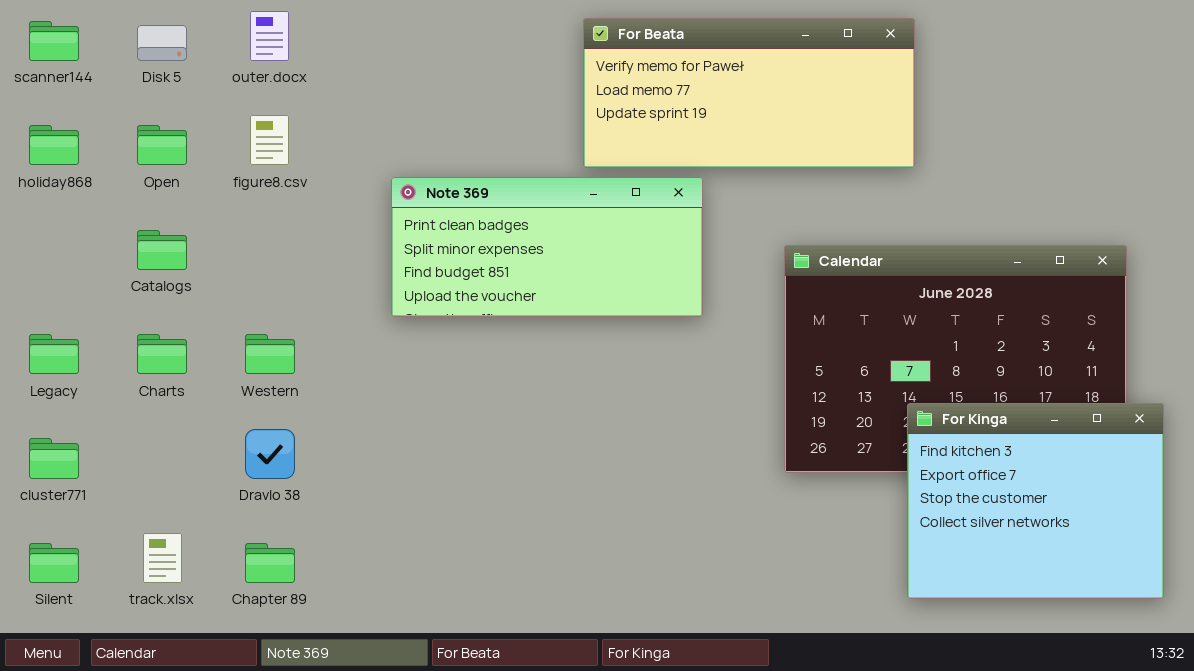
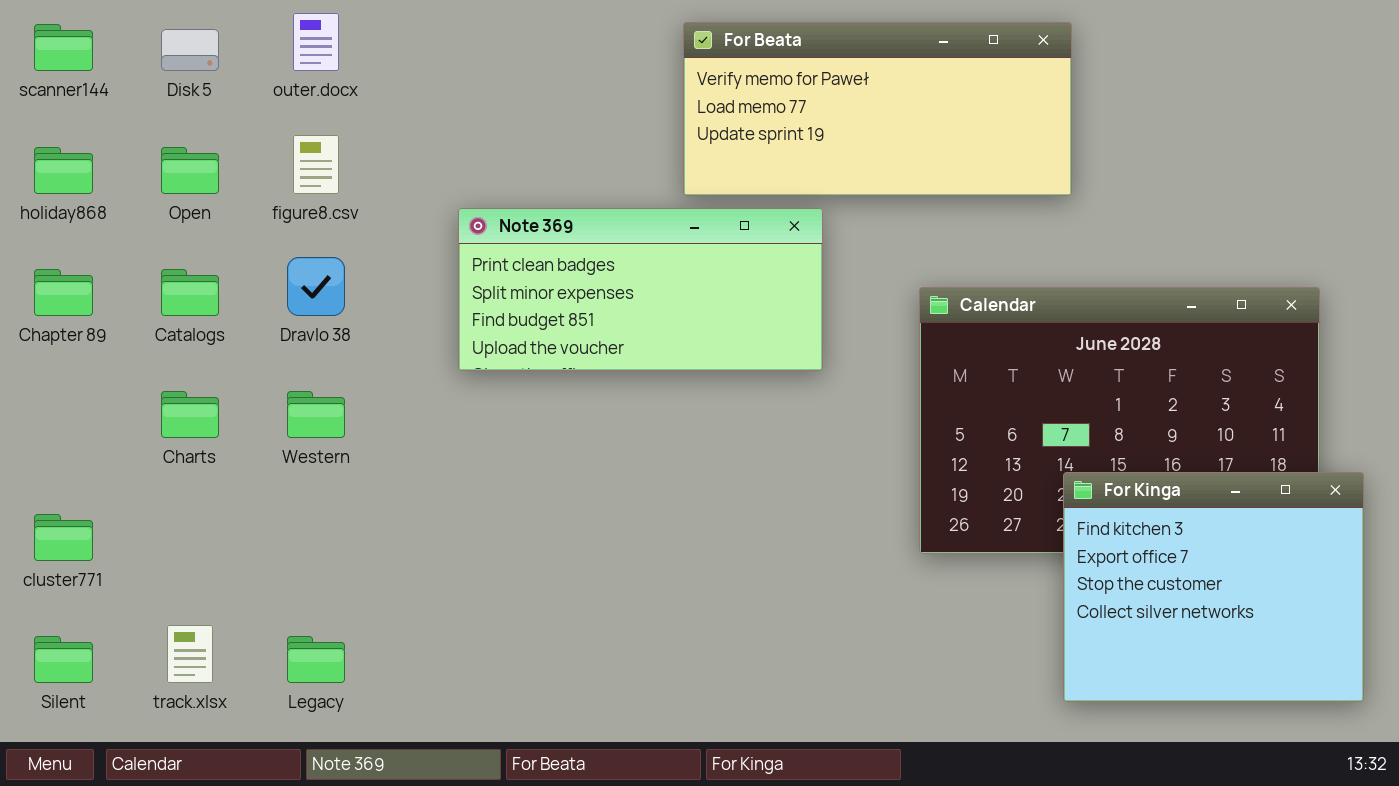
Legacy: [29,334,79,374] -> [287,636,345,683], moved
Dravlo 38: [245,429,295,479] -> [287,257,345,316], moved
Chapter 89: [245,543,295,583] -> [34,269,93,316], moved

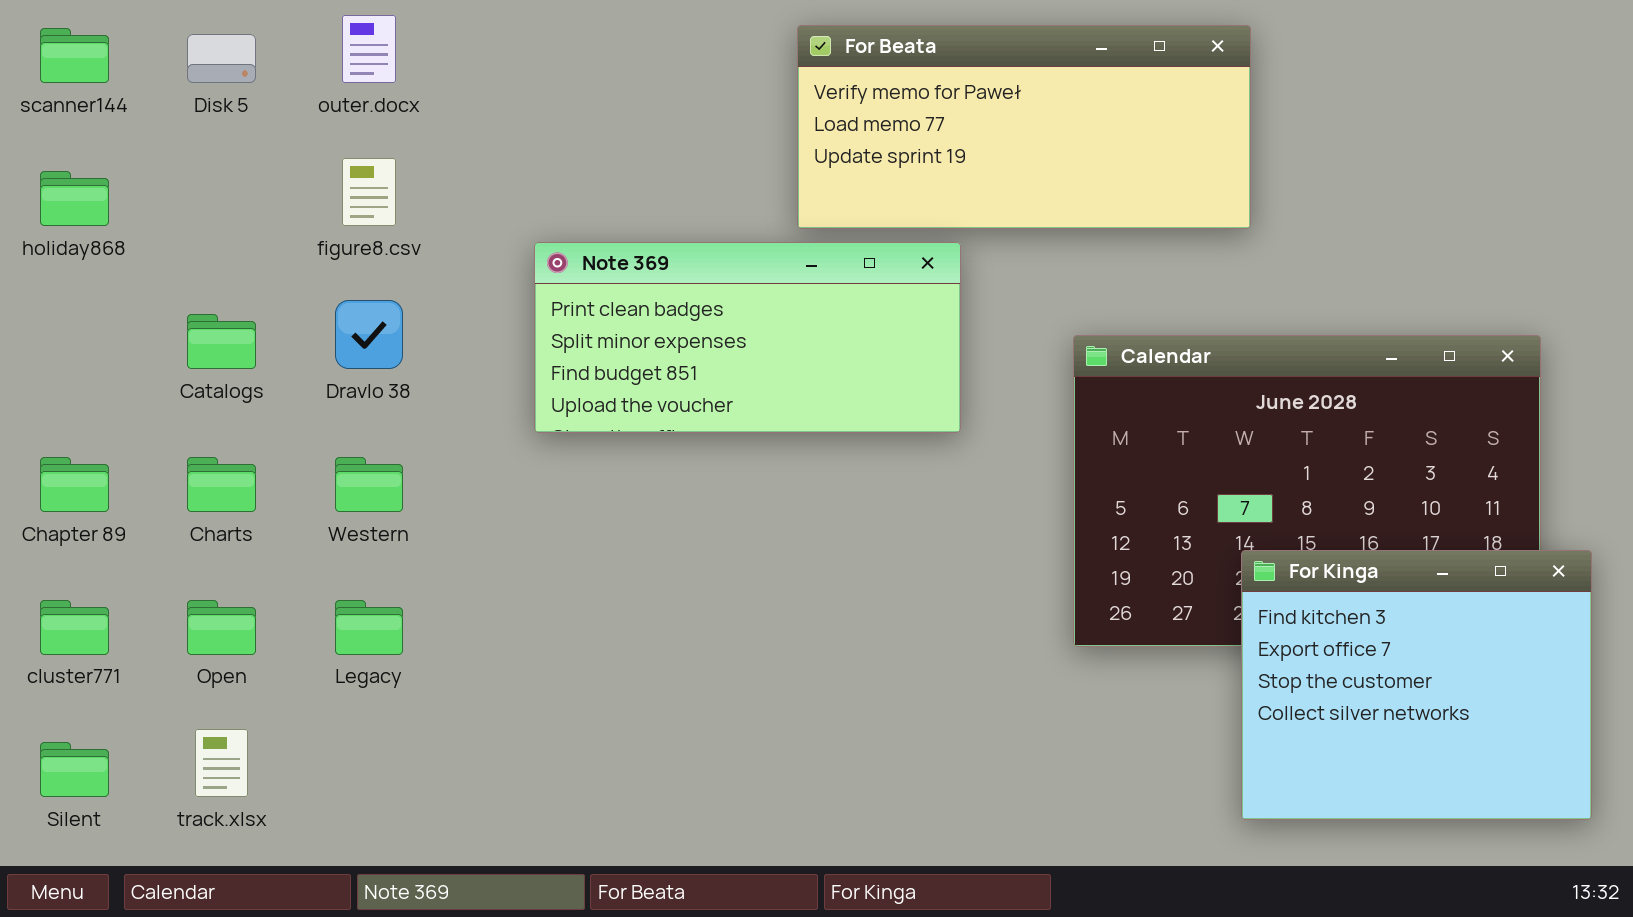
Open: [161,147,219,194] -> [187,600,256,655], moved
Chapter 89: [34,269,93,316] -> [40,457,109,512], moved
Legacy: [287,636,345,683] -> [335,600,403,655], moved

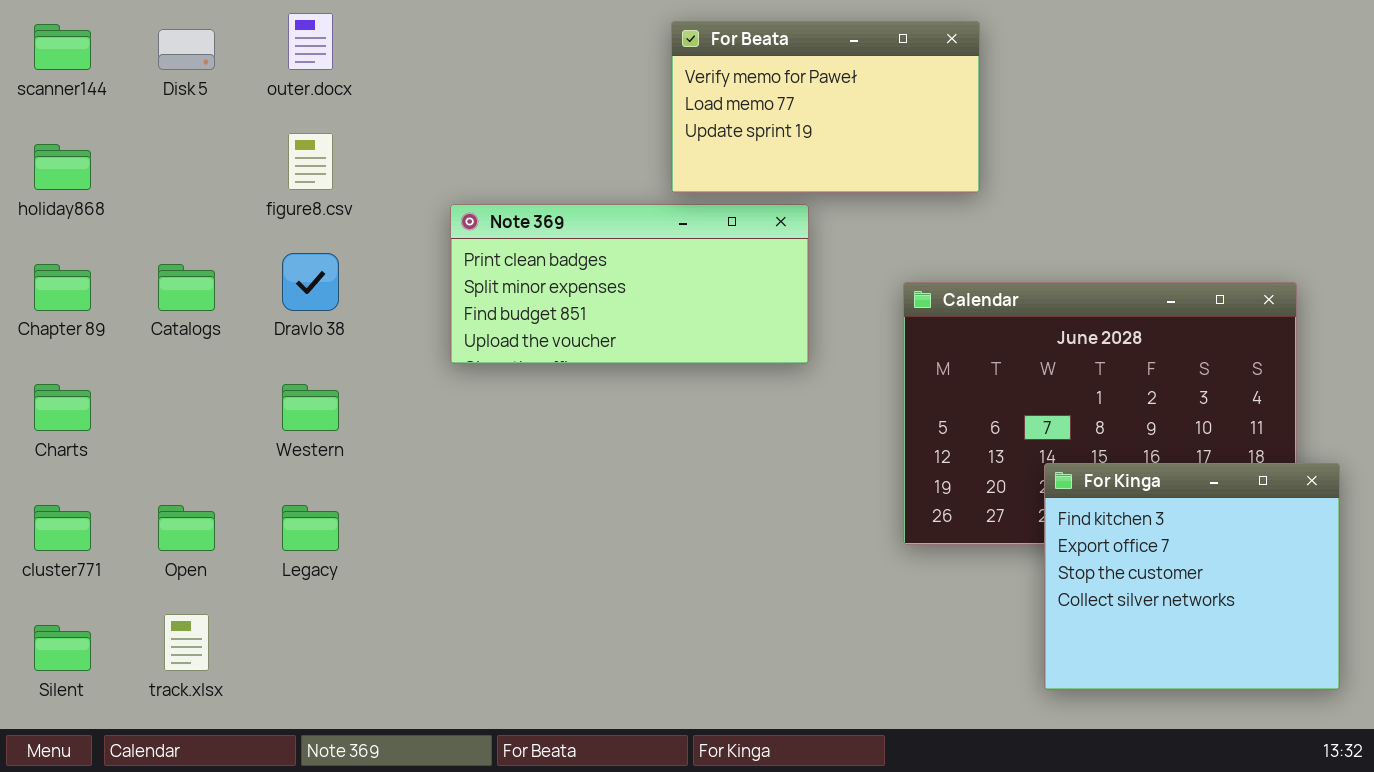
For Beata: [797,25,1251,229] -> [671,21,980,193], resized
Chapter 89: [40,457,109,512] -> [34,264,91,311], moved
Charts: [187,457,256,512] -> [34,384,91,431], moved

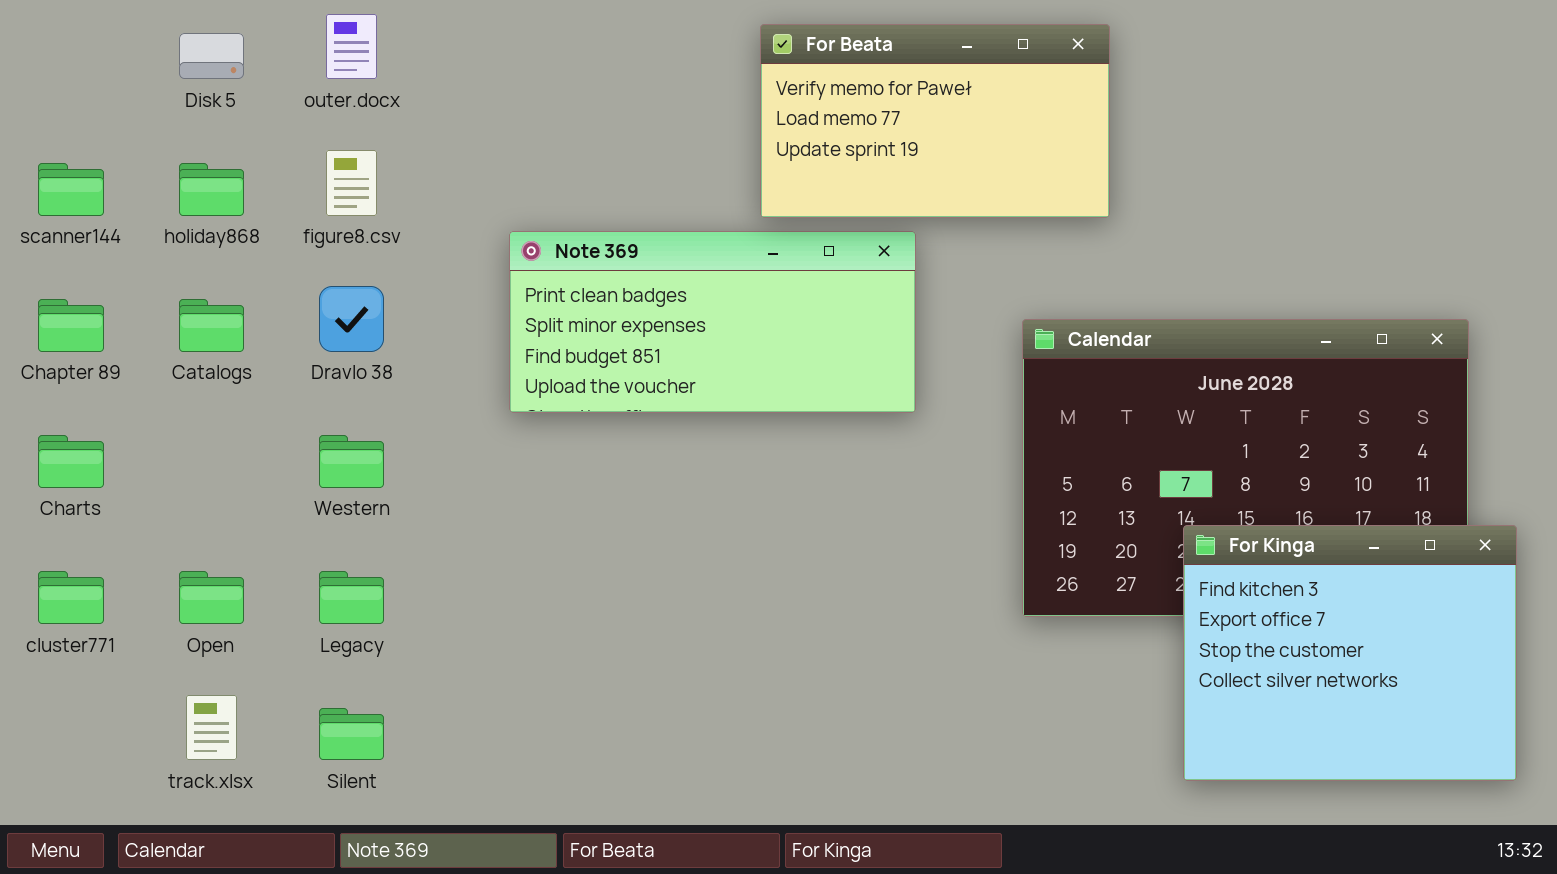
scanner144: [34,24,91,70] -> [38,163,104,216], moved
holiday868: [34,144,91,190] -> [179,163,244,216], moved
Silent: [34,625,91,671] -> [319,708,384,760], moved

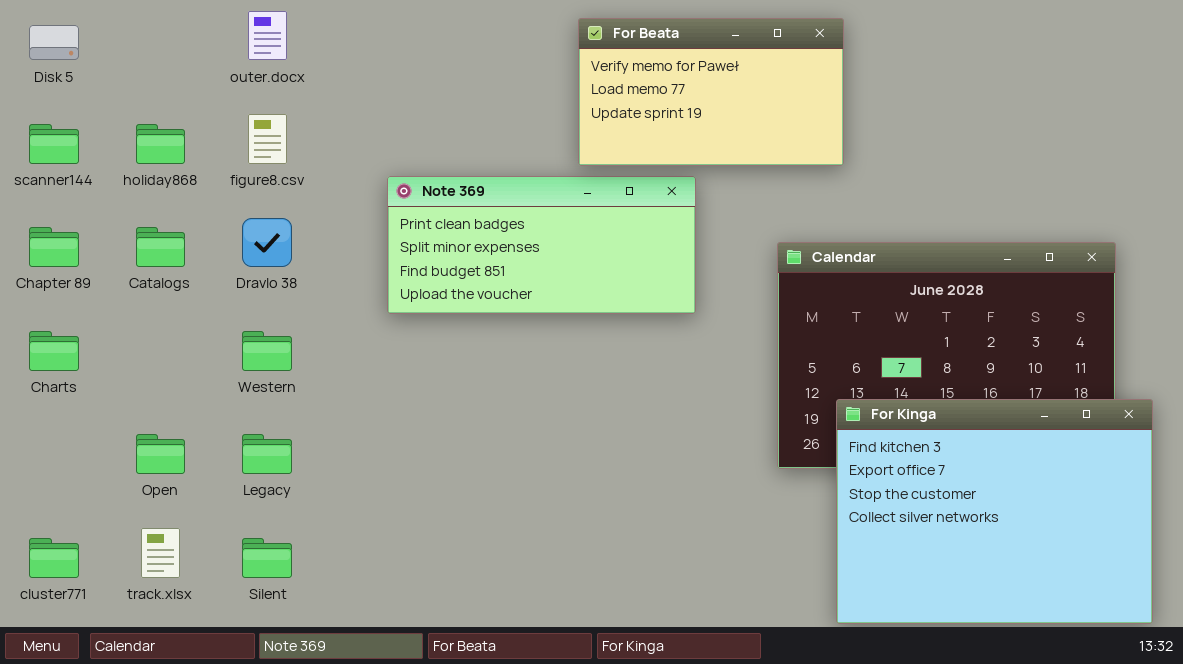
Disk 5: [179,33,244,79] -> [29,25,79,60], moved
For Kinga: [1183,525,1517,781] -> [836,399,1153,624], resized
cluster771: [38,571,104,624] -> [29,538,79,578], moved

